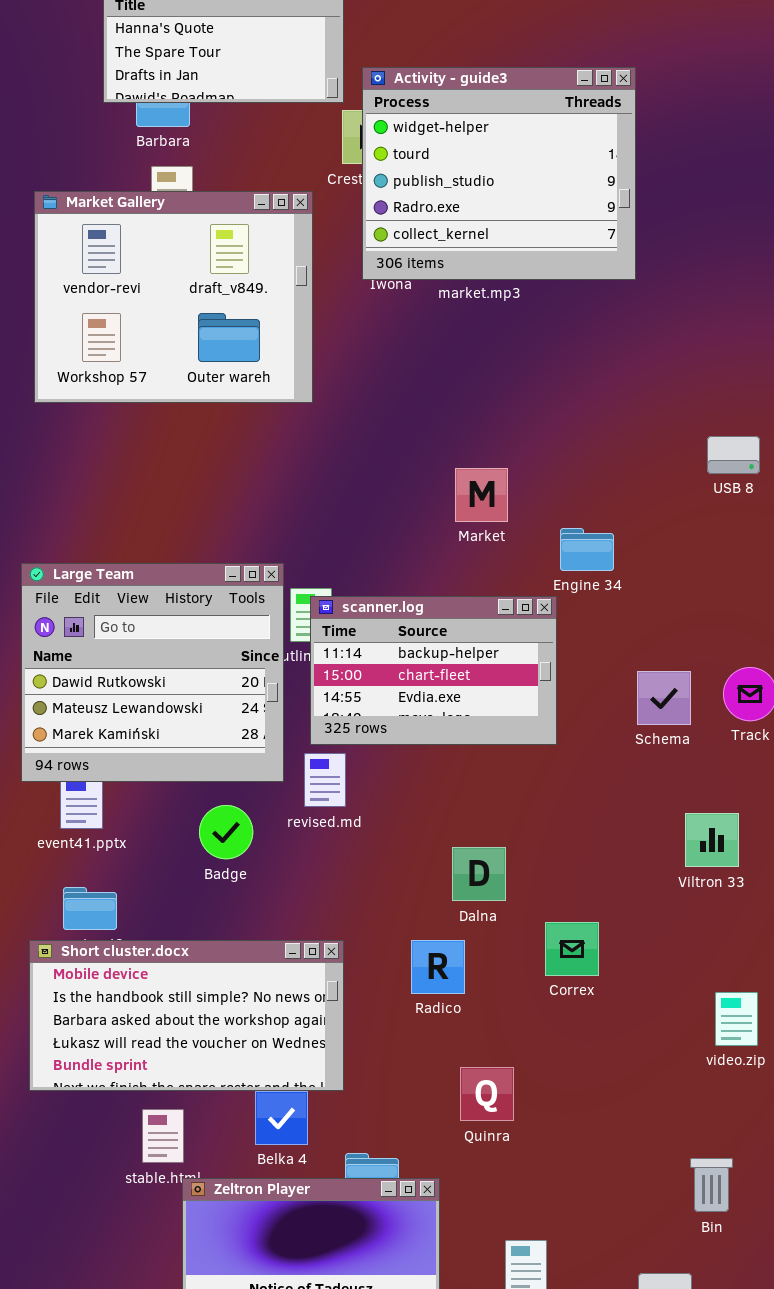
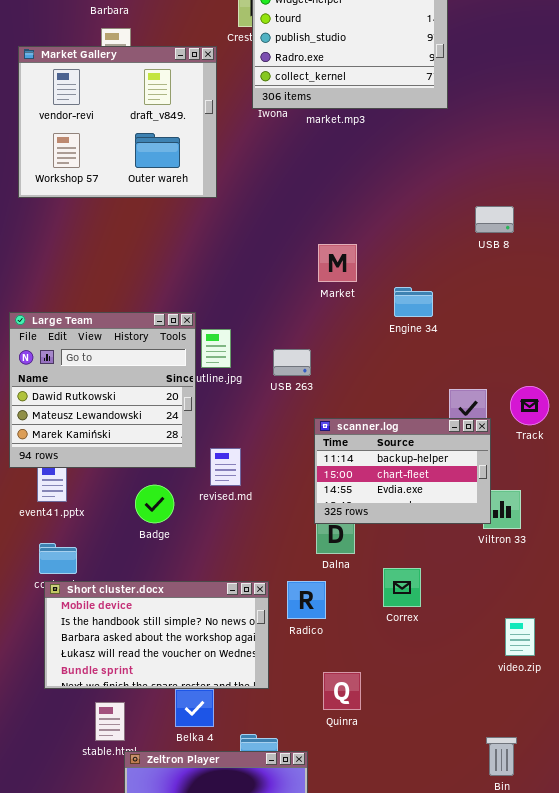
USB 8: [707,436,760,474] -> [475,206,514,233], moved
scanner.log: [310,596,557,745] -> [314,418,491,524], moved
Short cluster.docx: [29,940,344,1091] -> [44,581,269,689], moved

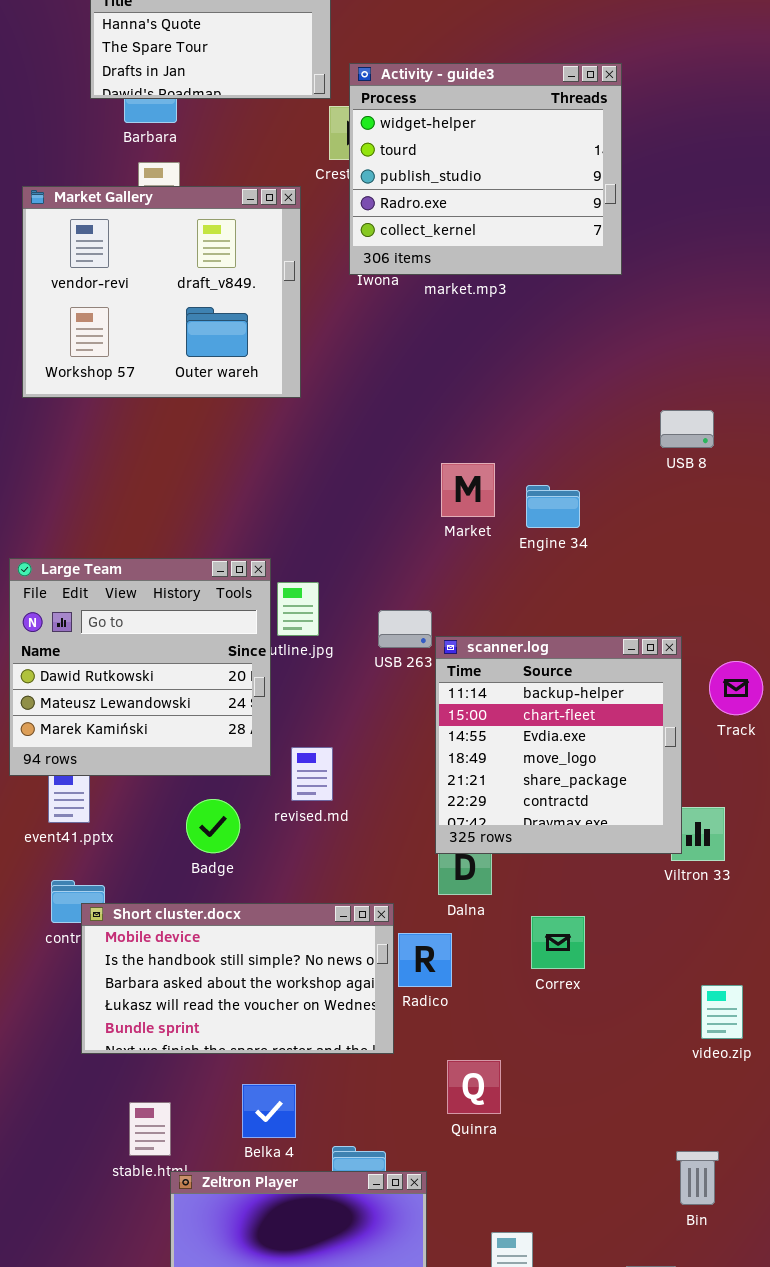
Engine 34: [394,287,433,317] -> [526,485,580,528], moved
scanner.log: [314,418,491,524] -> [435,636,682,854], resized
Short cluster.docx: [44,581,269,689] -> [81,903,394,1054], moved

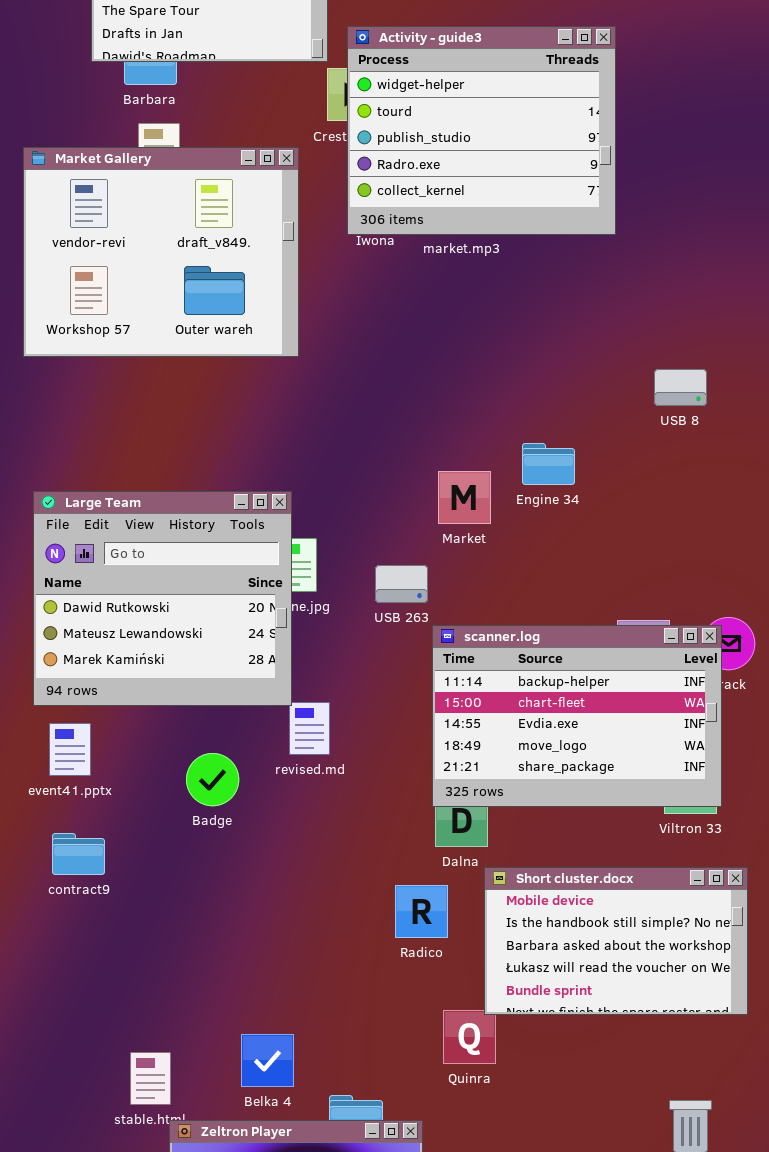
Market: [441,463,495,517] -> [438,471,491,524], moved
Large Team: [9,558,271,776] -> [33,491,292,706], moved
scanner.log: [435,636,682,854] -> [432,625,722,807], resized
Short cluster.docx: [81,903,394,1054] -> [484,867,748,1015], moved, resized

